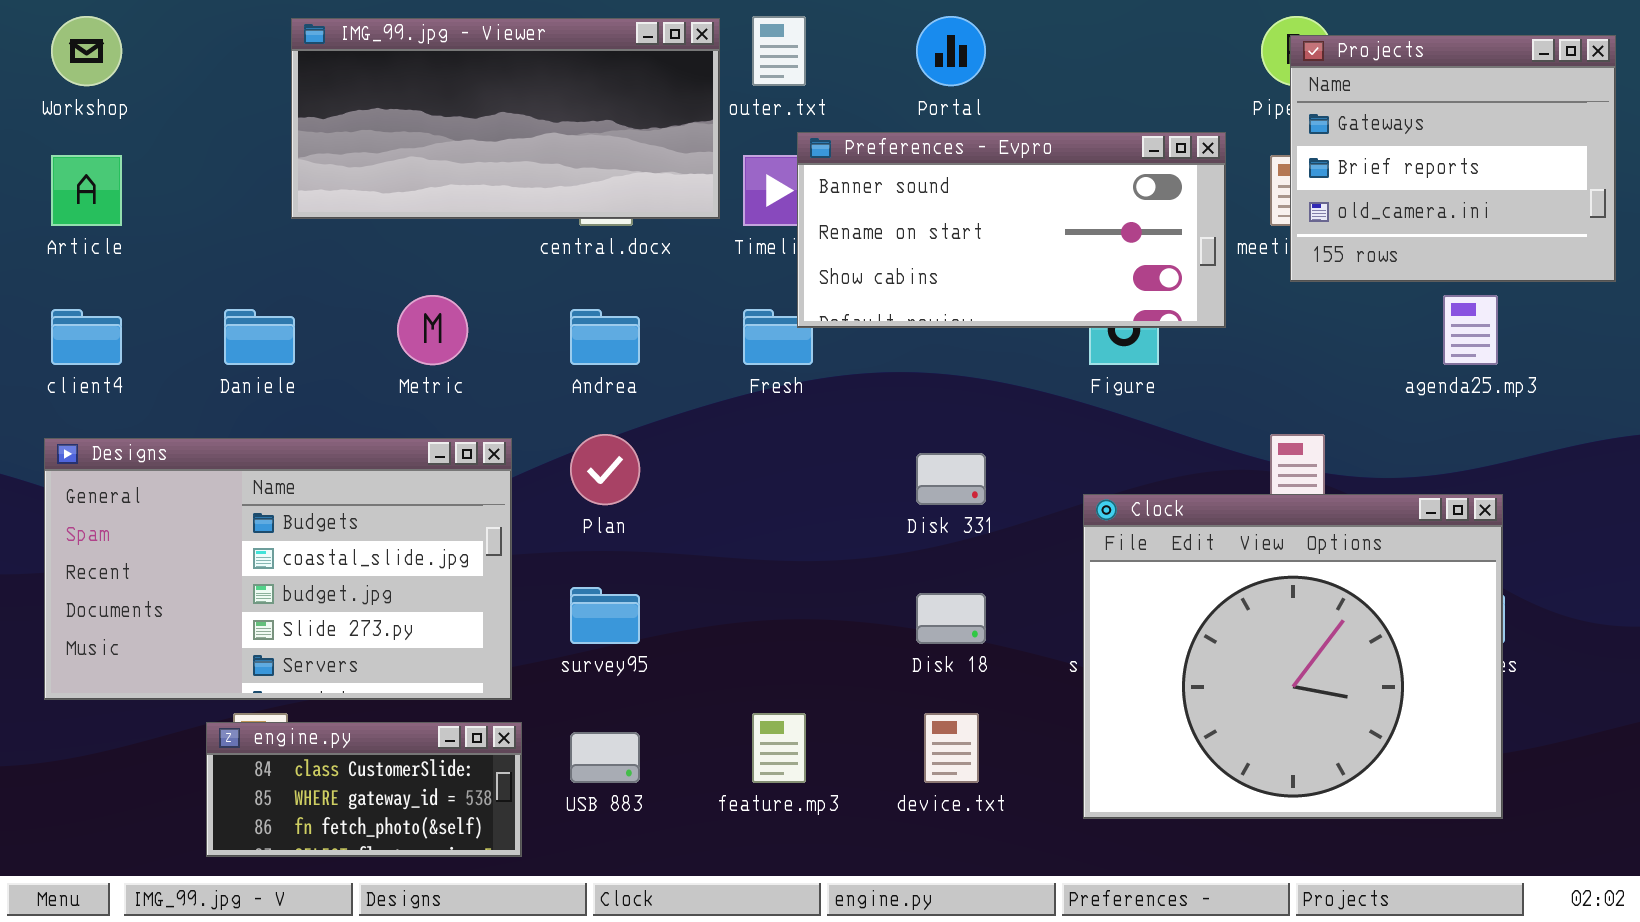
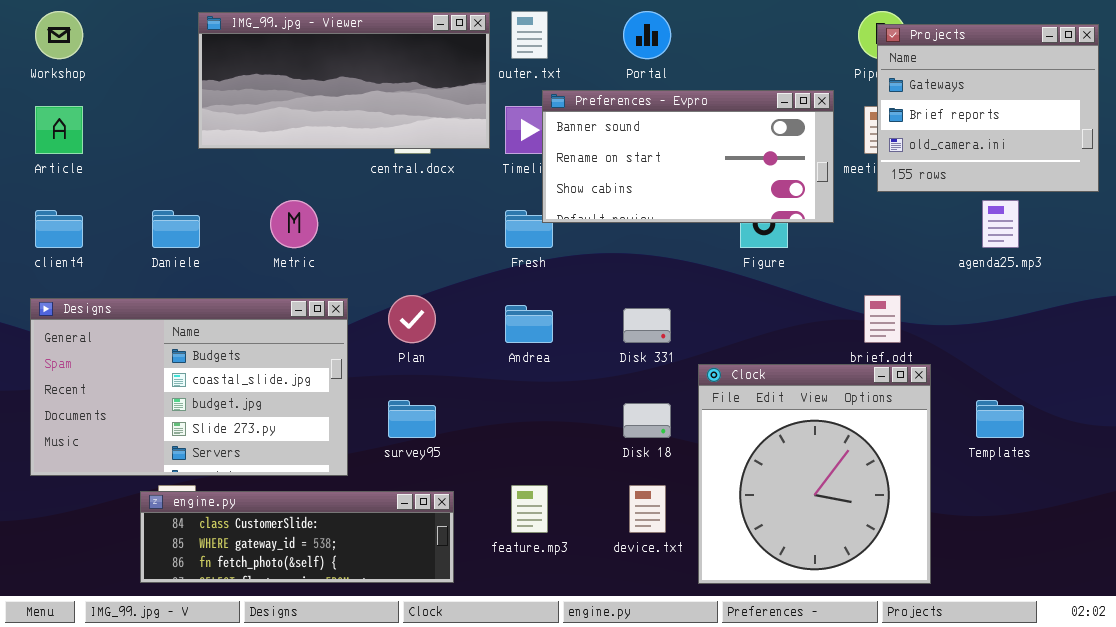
Andrea: [570,309,640,365] -> [505,305,553,343], moved
Clock: [1083,494,1503,819] -> [698,364,931,584], moved, resized
engine.py: [206,722,522,857] -> [140,491,454,583], resized

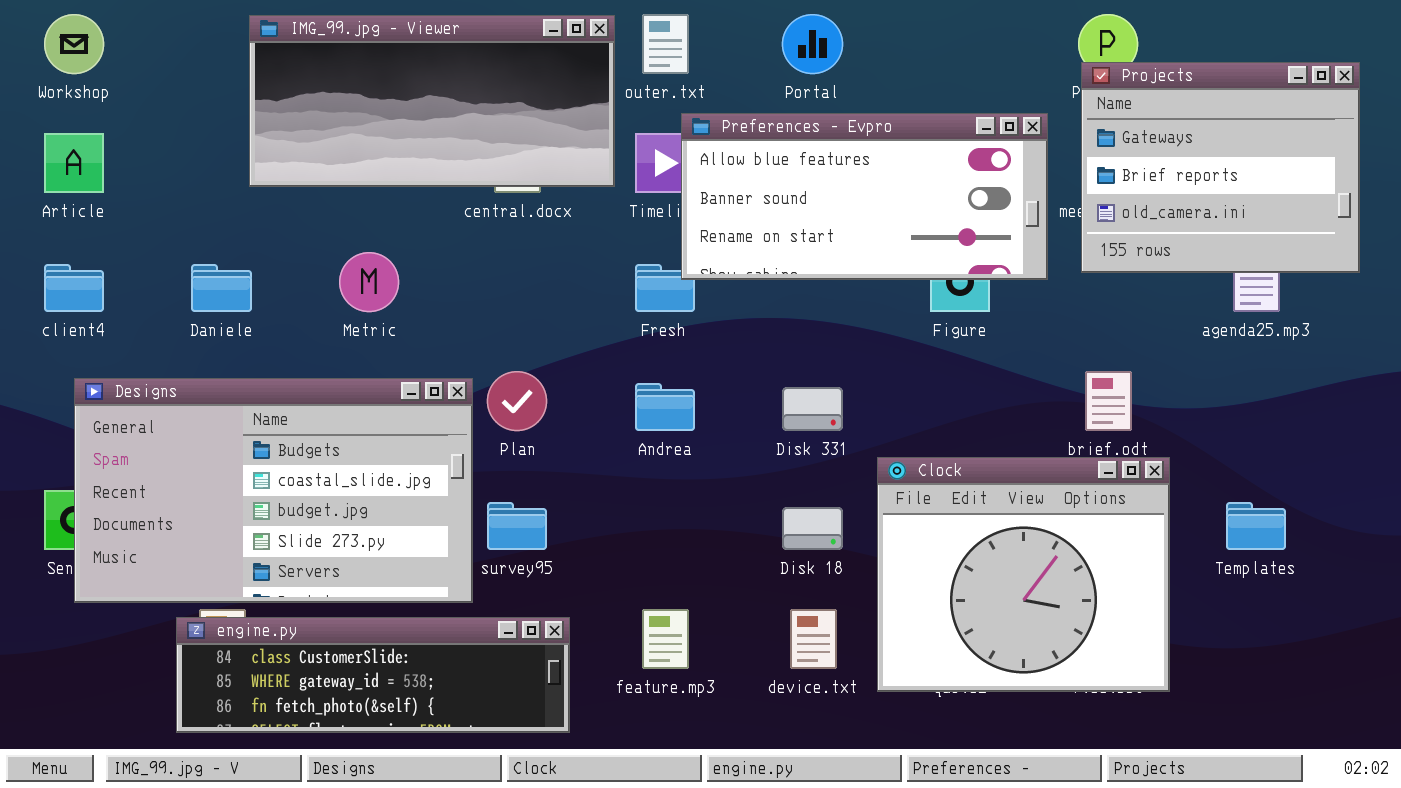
Projects: [877,24,1099,192] -> [1081,62,1360,273], moved
Preferences - Evpro: [542,90,834,223] -> [681,113,1048,280], scrolled up 1 row
Designs: [30,298,348,476] -> [74,378,473,603], moved
Clock: [698,364,931,584] -> [877,457,1170,692], resized

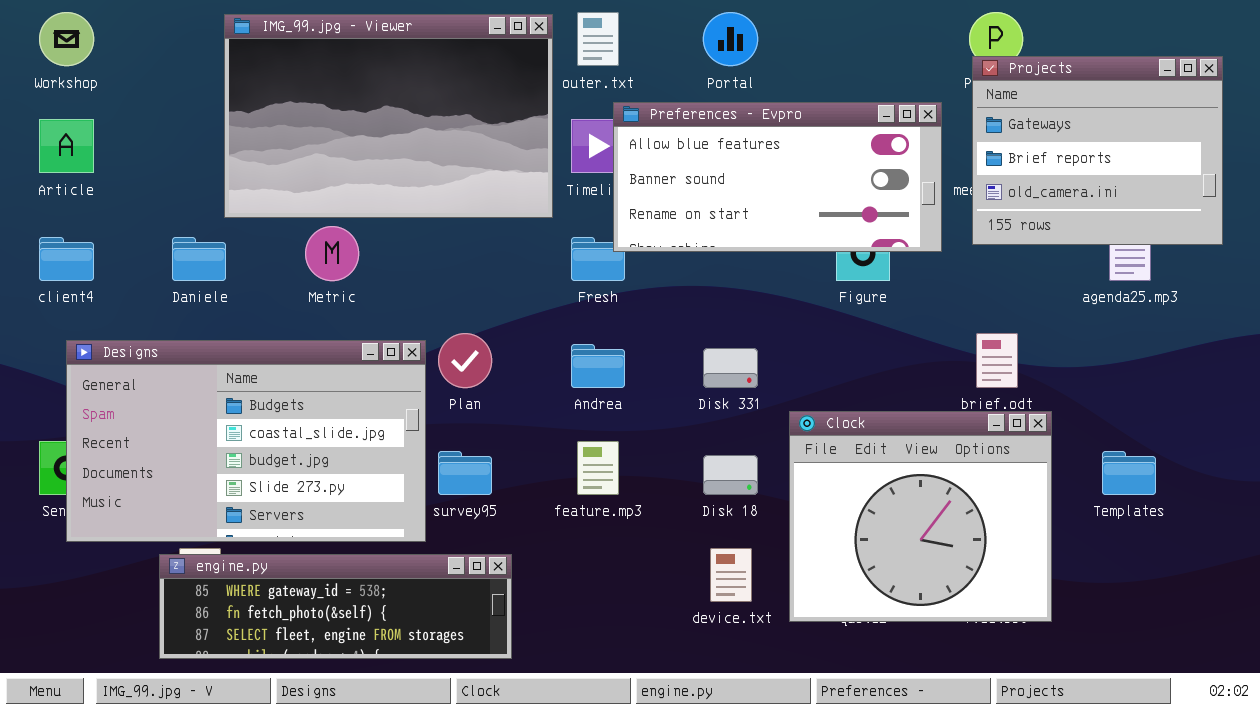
IMG_99.jpg - Viewer: [249,15,615,187] -> [224,14,553,218], resized
feature.mp3: [642,609,689,669] -> [577,441,619,495], moved
engine.py: [176,617,570,733] -> [159,554,512,659], scrolled down 1 row

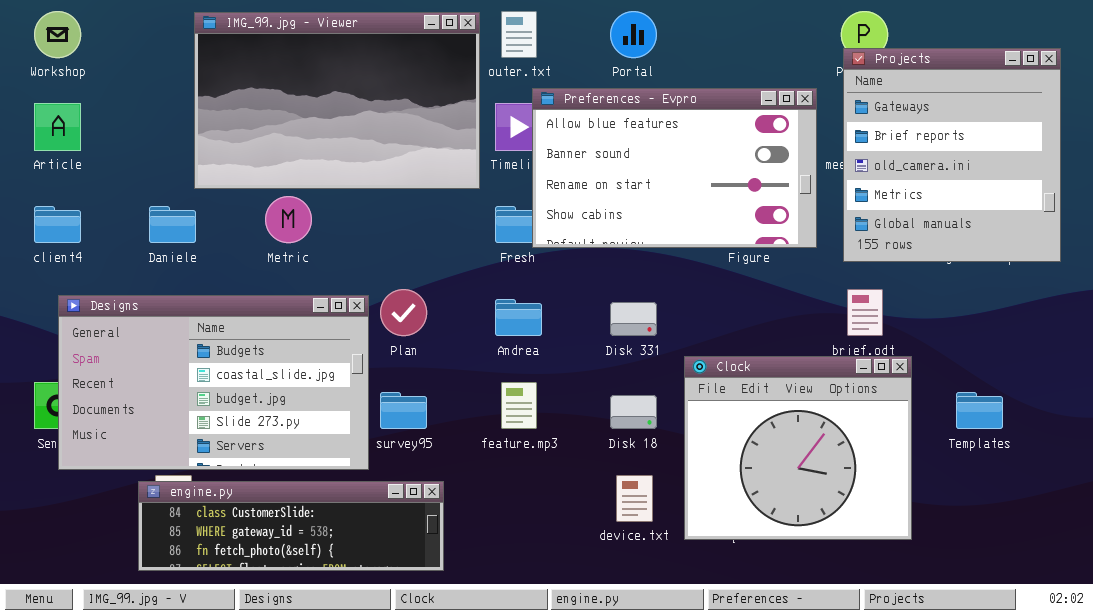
Projects: [972,56,1223,245] -> [843,48,1061,262], resized
Preferences - Evpro: [613,102,942,252] -> [532,88,817,248], resized
engine.py: [159,554,512,659] -> [138,481,444,571], scrolled up 1 row

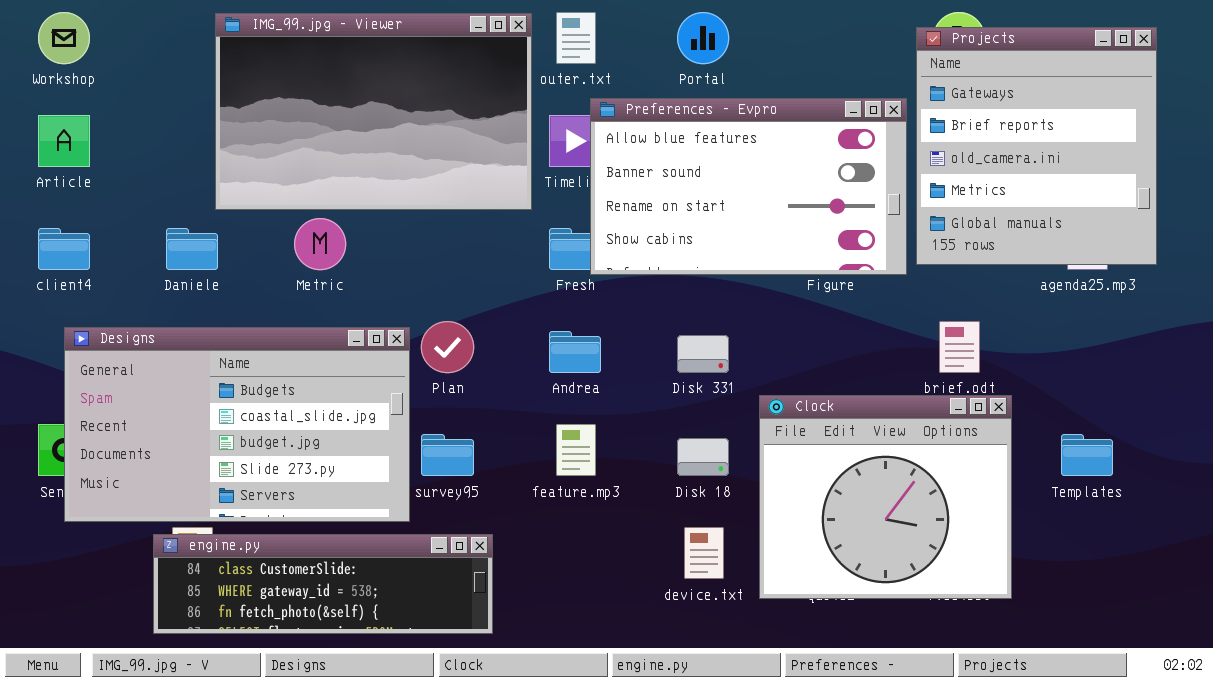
Projects: [843,48,1061,262] -> [916,27,1157,265], moved

